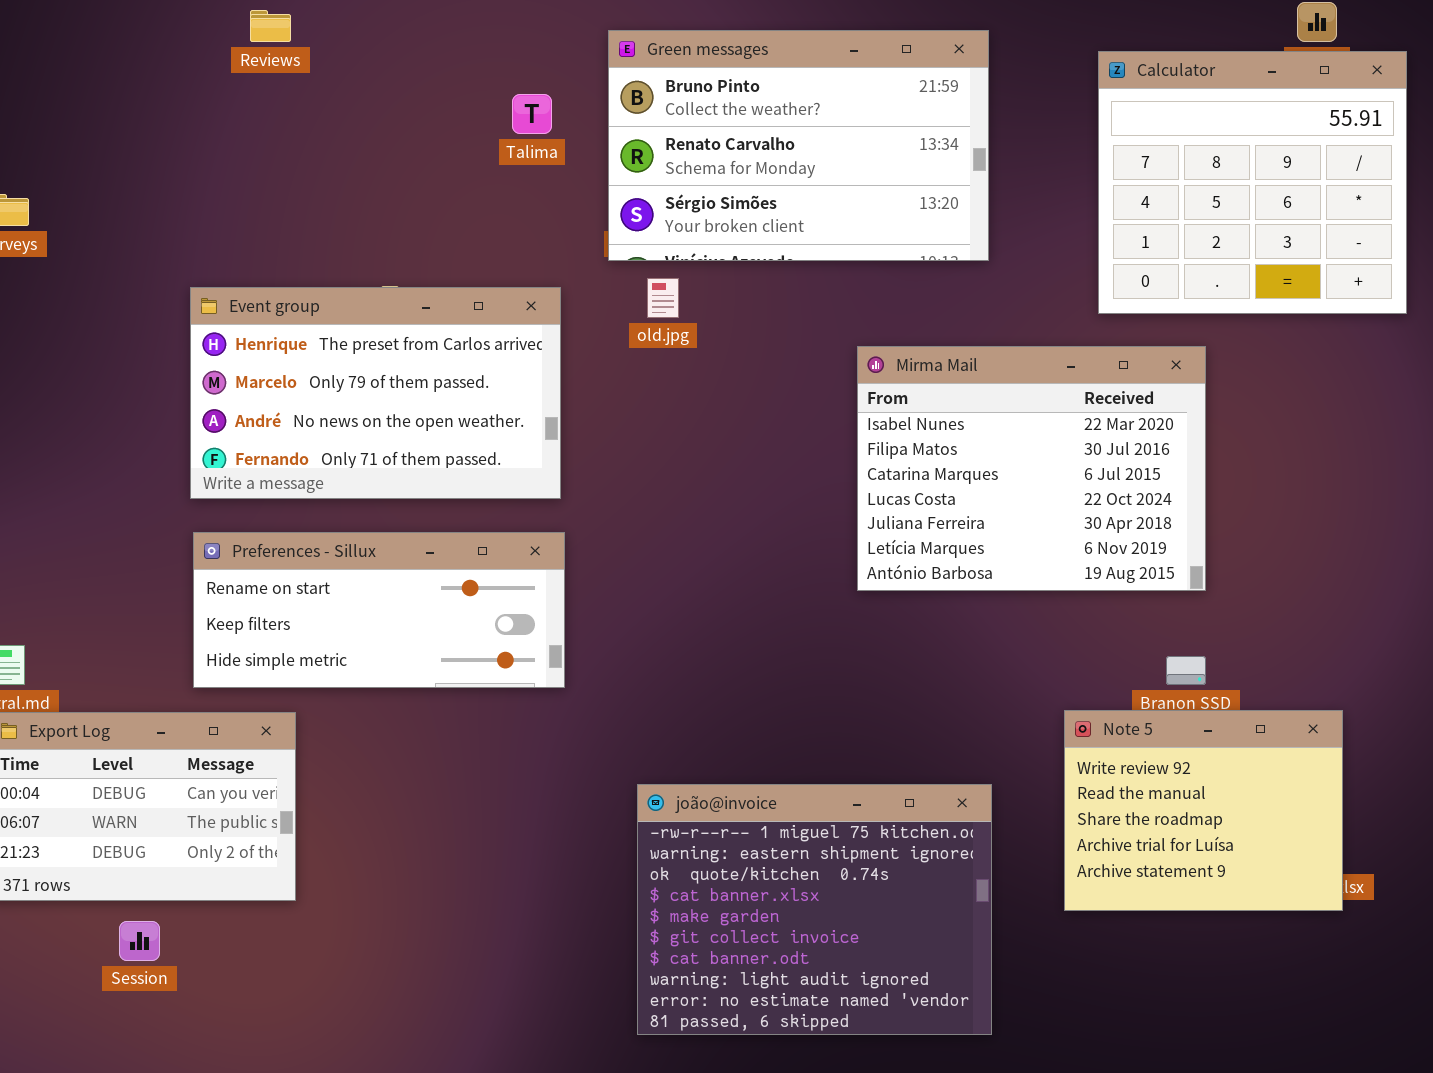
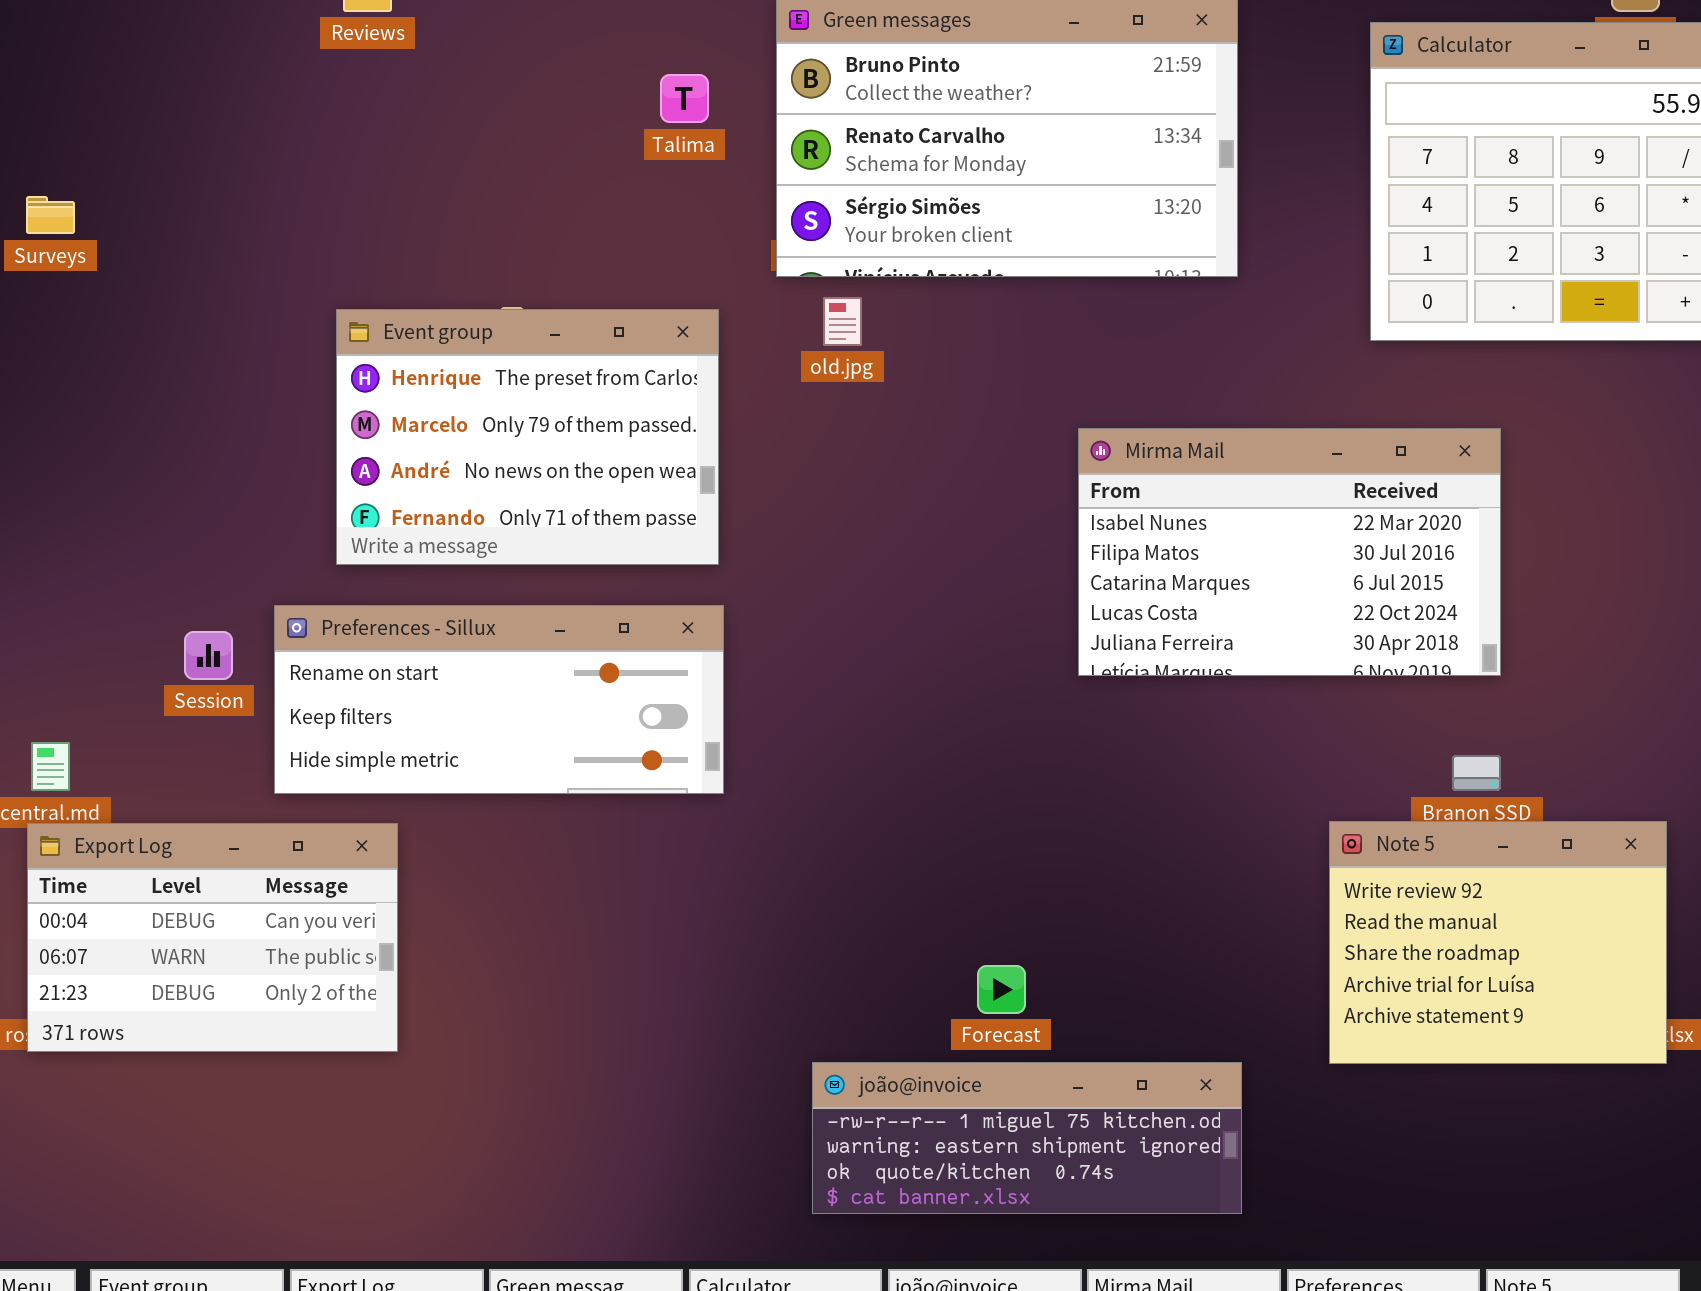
Event group: [190,287,561,499] -> [336,309,719,565], resized
Mirma Mail: [857,346,1206,591] -> [1078,428,1501,676], resized
joão@invoice: [637,784,992,1035] -> [812,1062,1242,1214], resized
Session: [119,921,160,961] -> [184,631,233,680], moved

